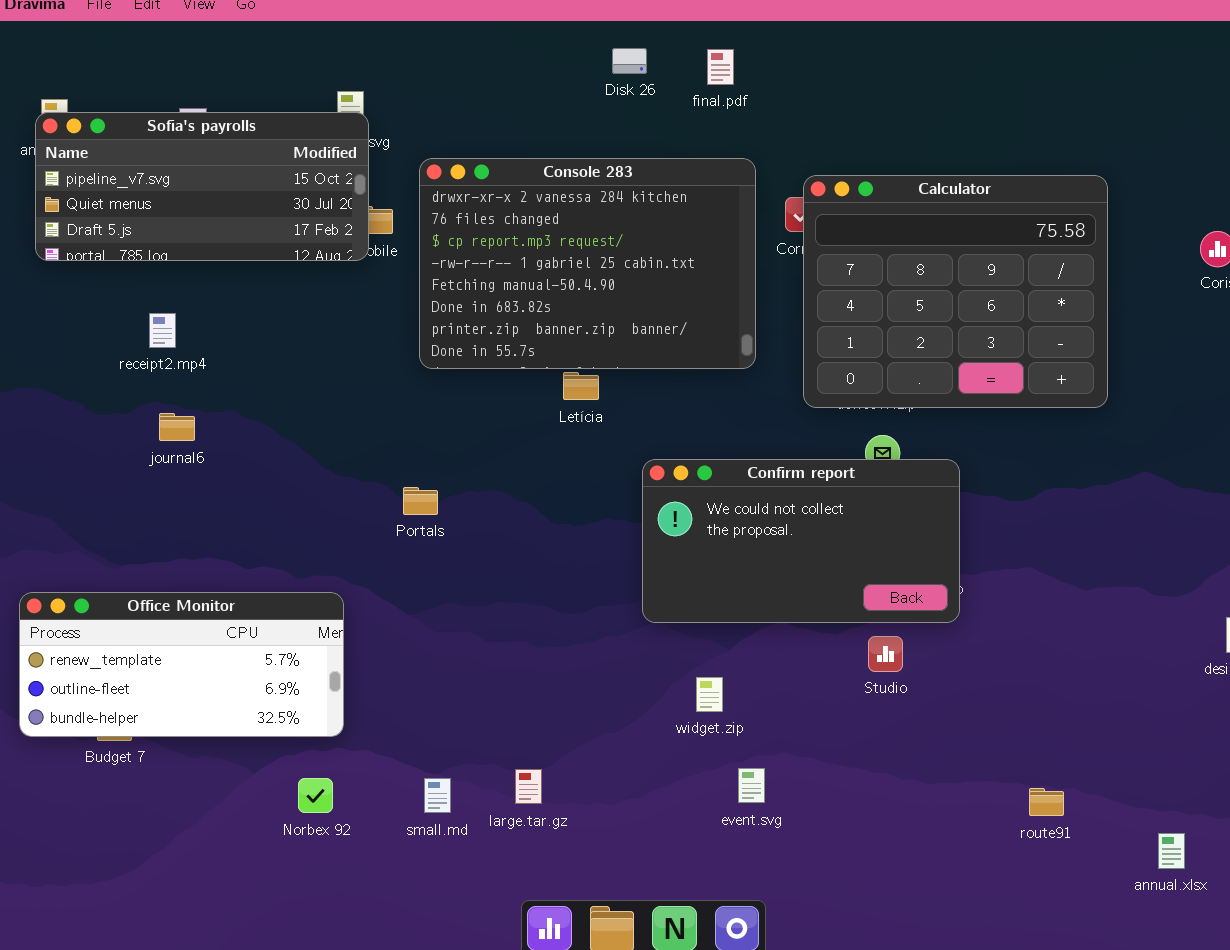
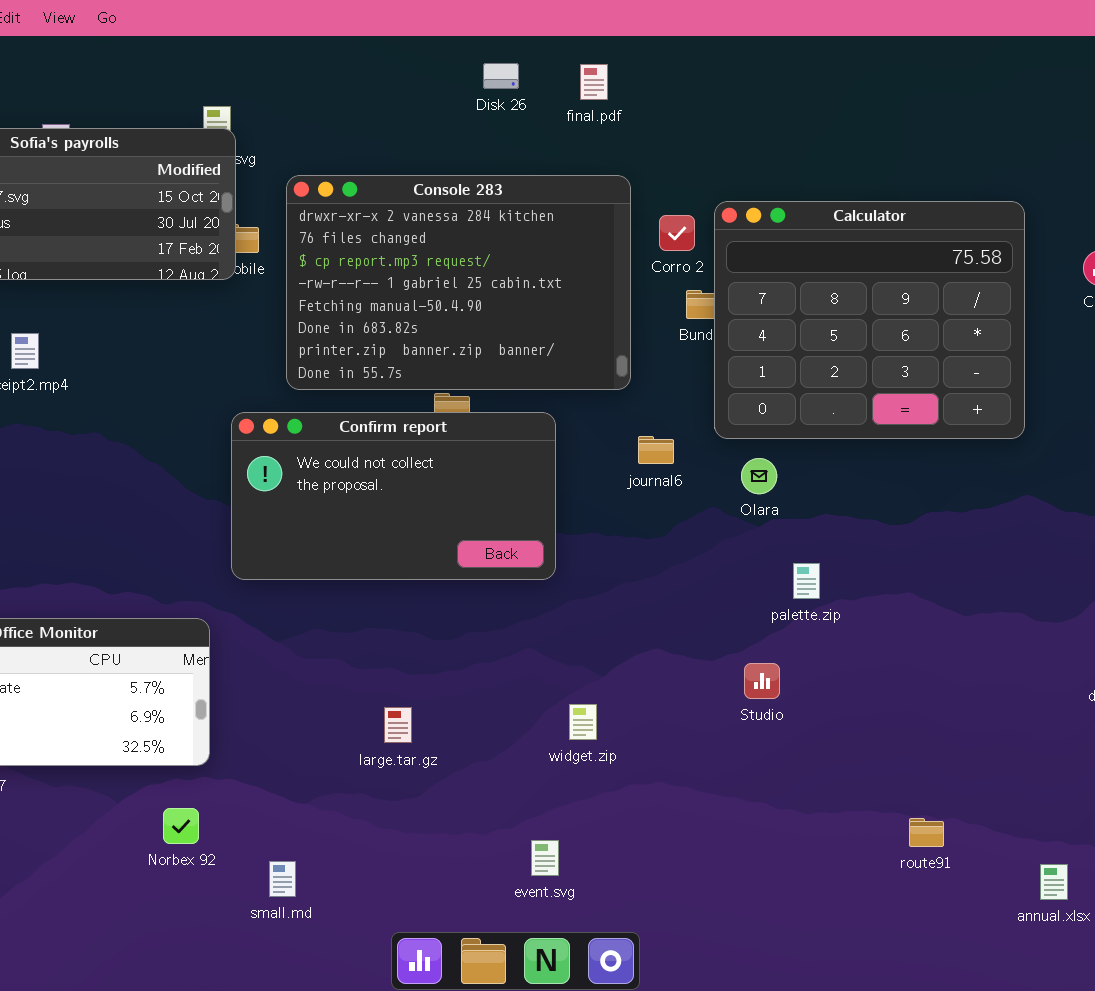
Calculator: [803,175,1108,408] -> [714,201,1025,439], moved
journal6: [159,413,195,441] -> [638,436,674,464], moved
Confirm report: [642,459,960,623] -> [231,412,556,580], moved
event.svg: [738,768,765,803] -> [531,840,559,876], moved
large.tar.gz: [515,769,542,804] -> [384,707,412,743], moved
small.md: [424,778,451,813] -> [269,861,296,897], moved

